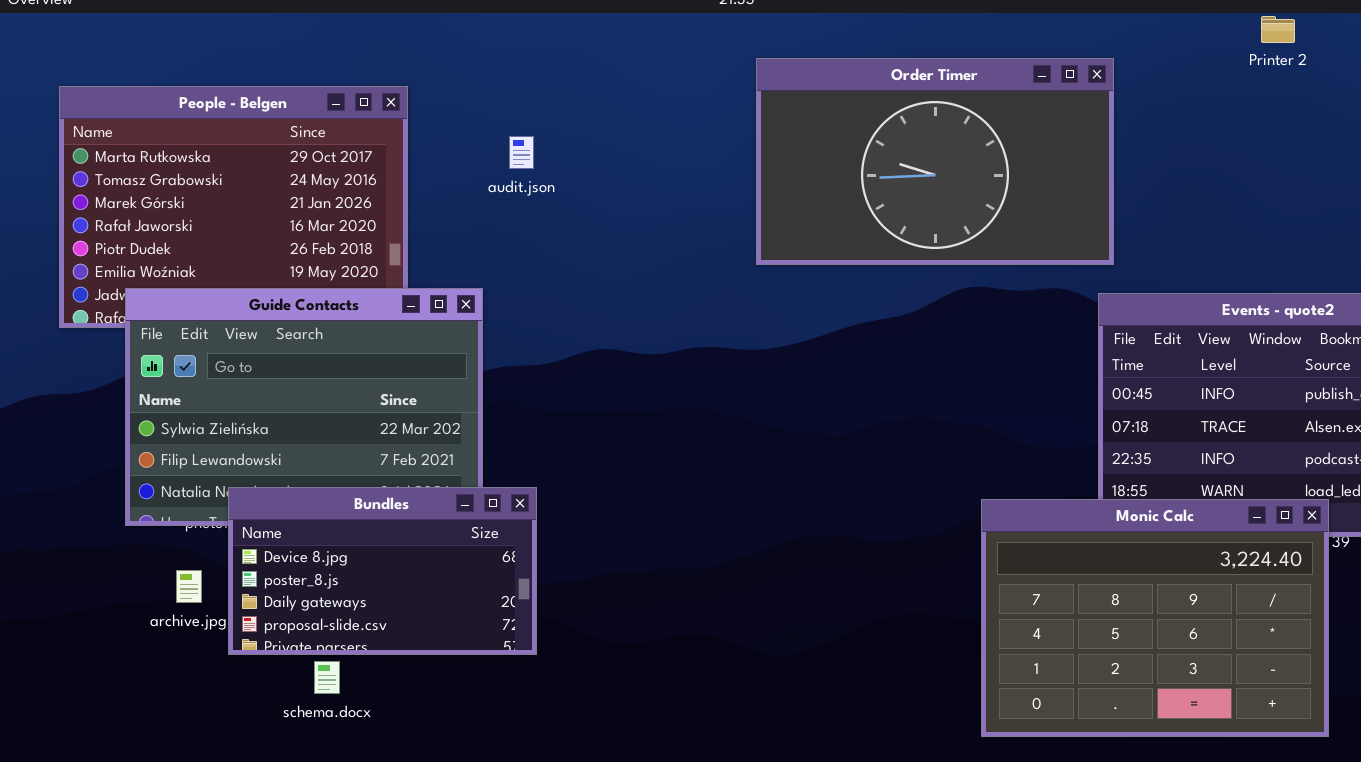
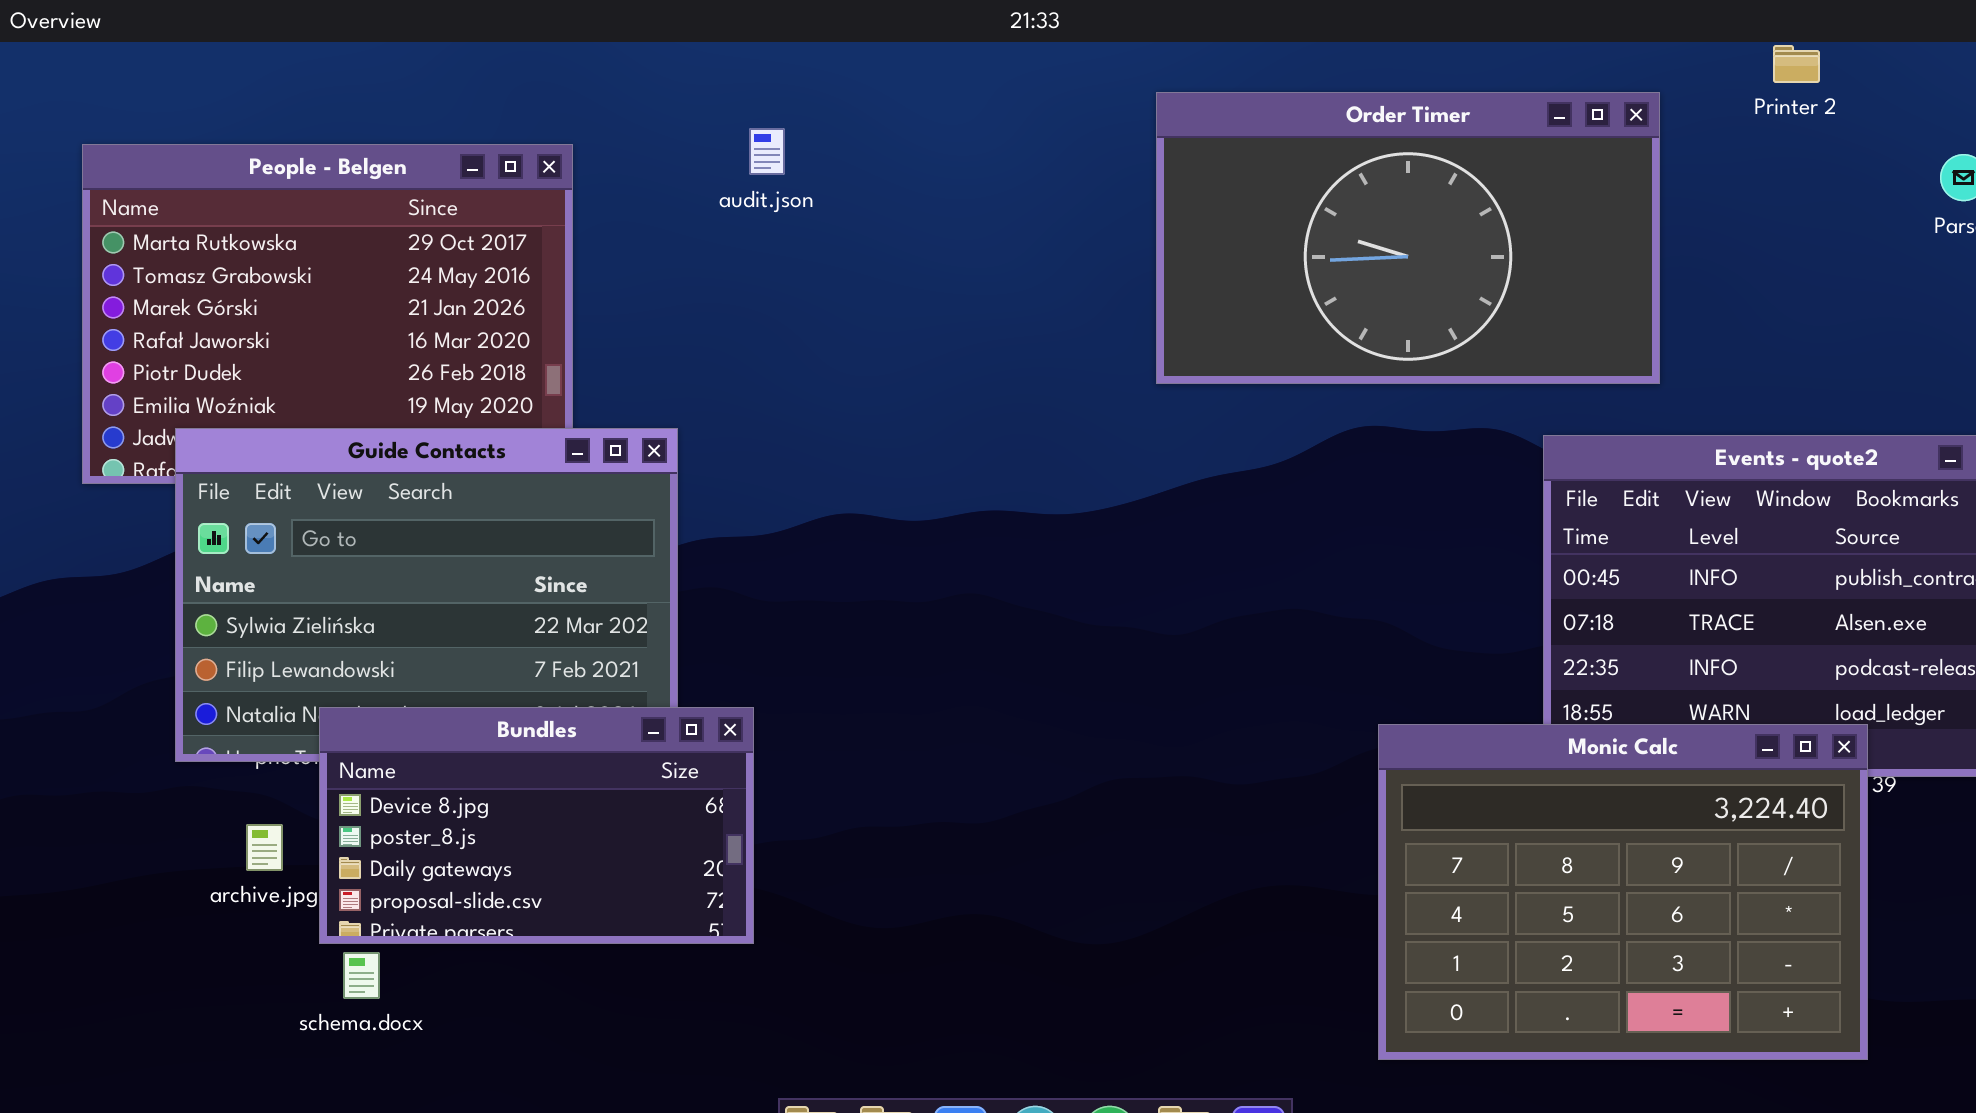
Order Timer: [756,58,1114,265] -> [1156,92,1660,384], moved
audit.json: [509,136,534,169] -> [749,128,785,175], moved
schema.docx: [314,661,340,694] -> [343,952,380,999], moved

